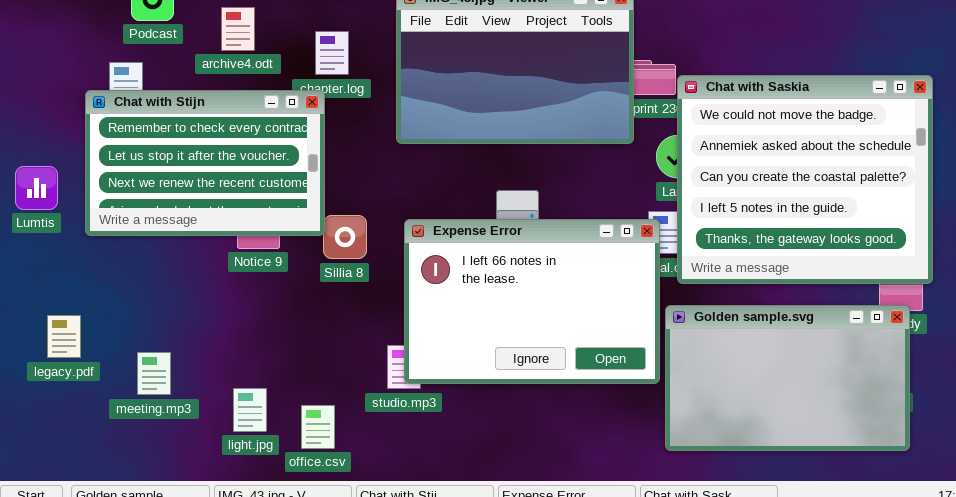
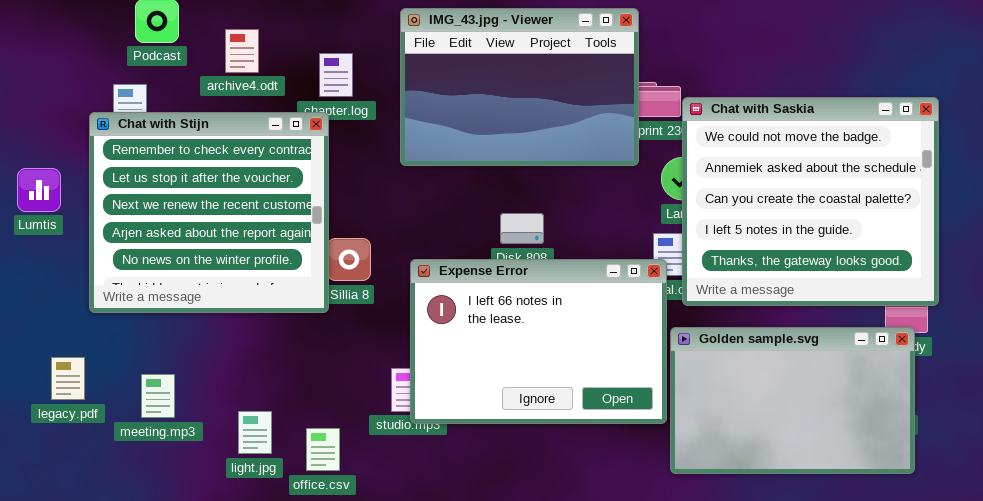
Chat with Stijn: [85,90,325,236] -> [89,112,329,313], resized
Lumtis: [15,166,58,210] -> [17,168,61,212], moved
Expense Error: [404,219,660,384] -> [410,259,667,424], moved
legacy.pdf: [47,315,81,358] -> [51,357,85,400], moved

